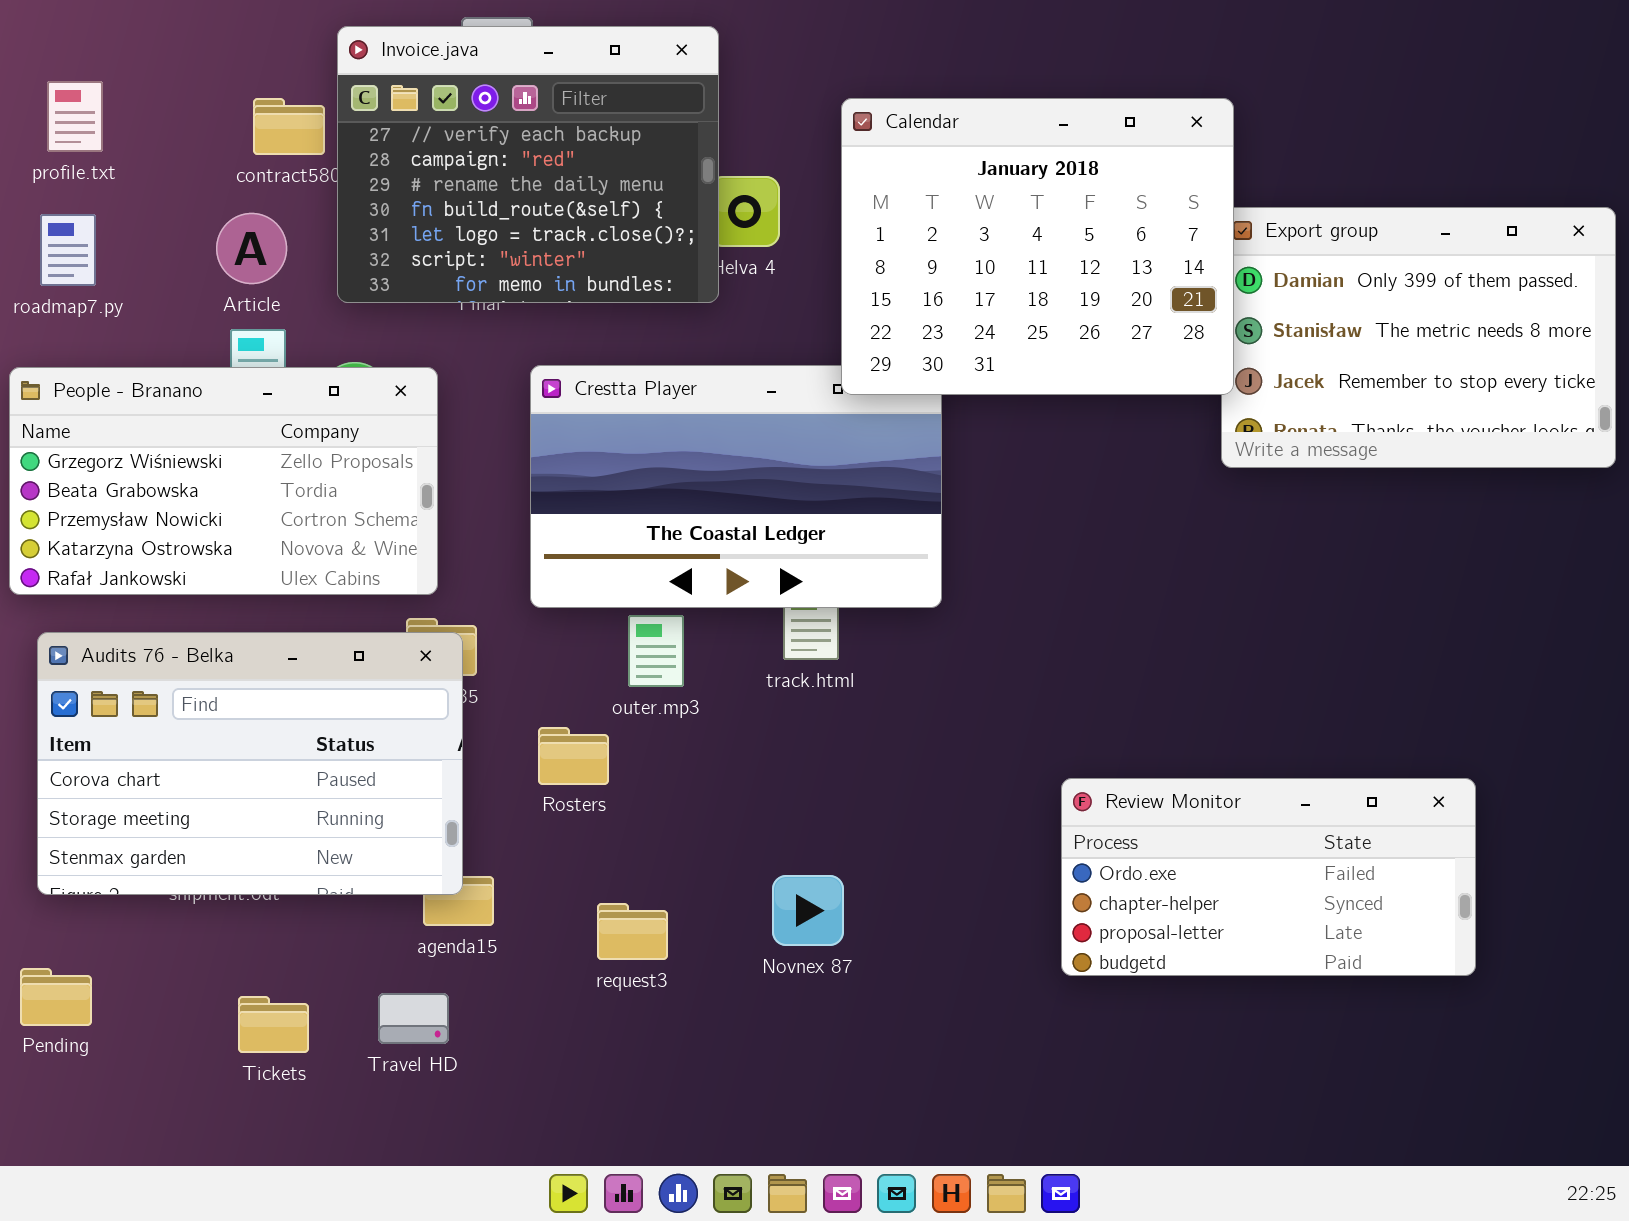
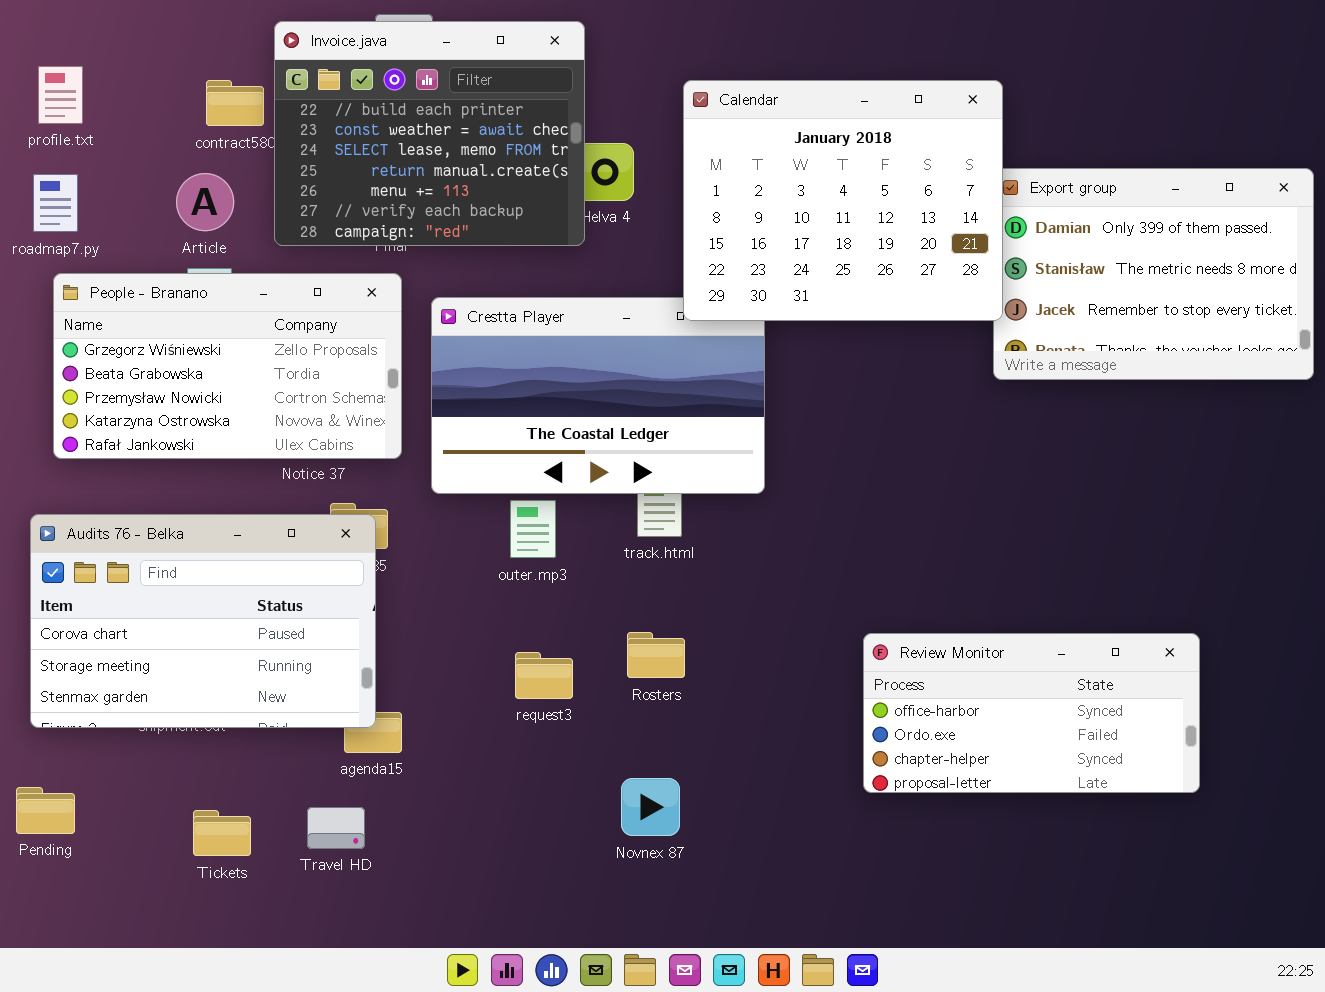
Invoice.java: [337,26,719,303] -> [274,21,585,246], scrolled up 5 rows
People - Branano: [9,367,438,595] -> [53,273,402,459], moved
Rosters: [538,727,609,785] -> [627,632,685,678], moved
Review Monitor: [1061,778,1476,976] -> [863,633,1200,793], scrolled up 1 row
Novnex 87: [772,875,844,946] -> [621,778,680,836], moved
request3: [597,903,668,960] -> [515,652,573,699], moved

